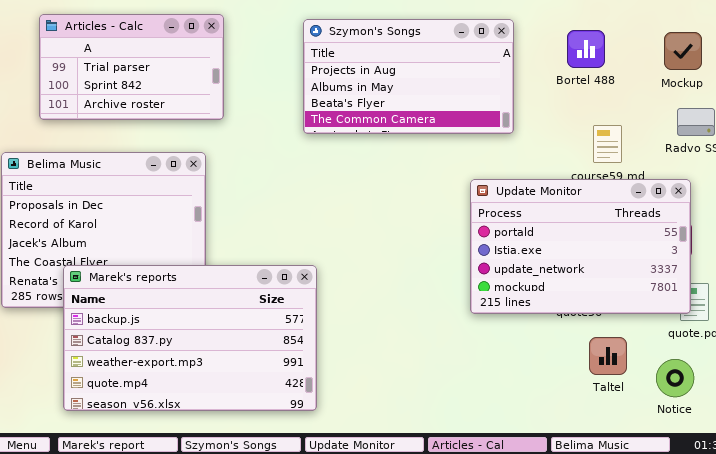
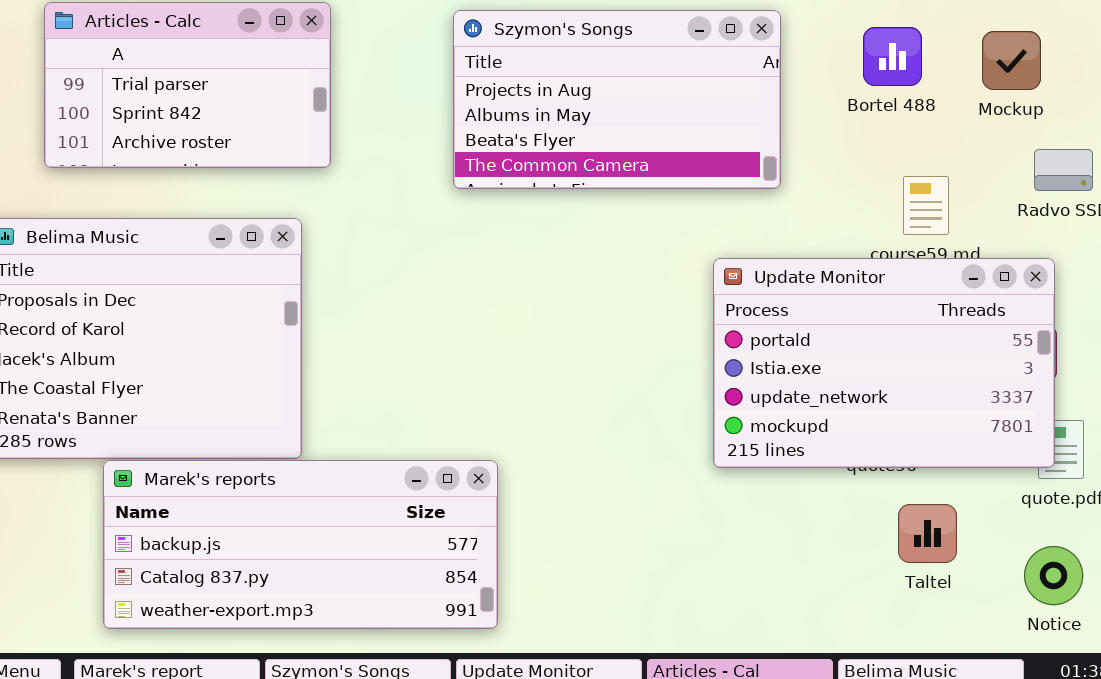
Mockup: [664,32,702,70] -> [982,31,1041,90], moved
Marek's reports: [63,265,317,411] -> [103,460,498,629], moved, resized
Notice: [656,359,694,397] -> [1024,546,1083,605], moved

